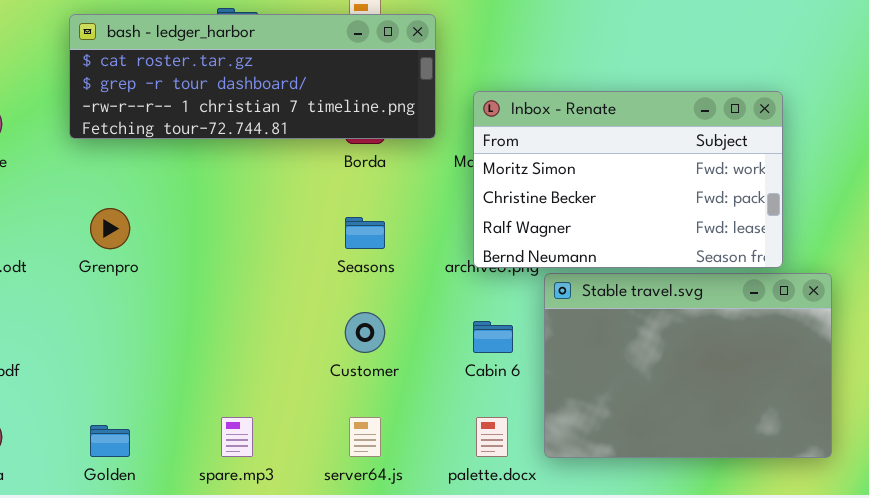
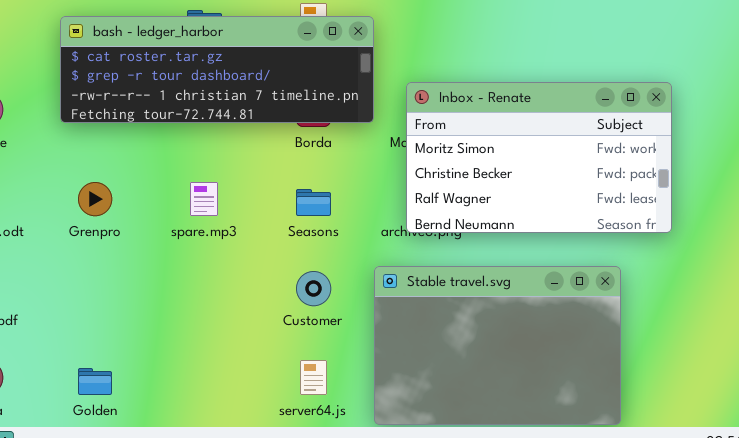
Stable travel.svg: [544,273,832,458] -> [374,266,621,425], moved
spare.mp3: [221,417,253,457] -> [190,182,218,216], moved

